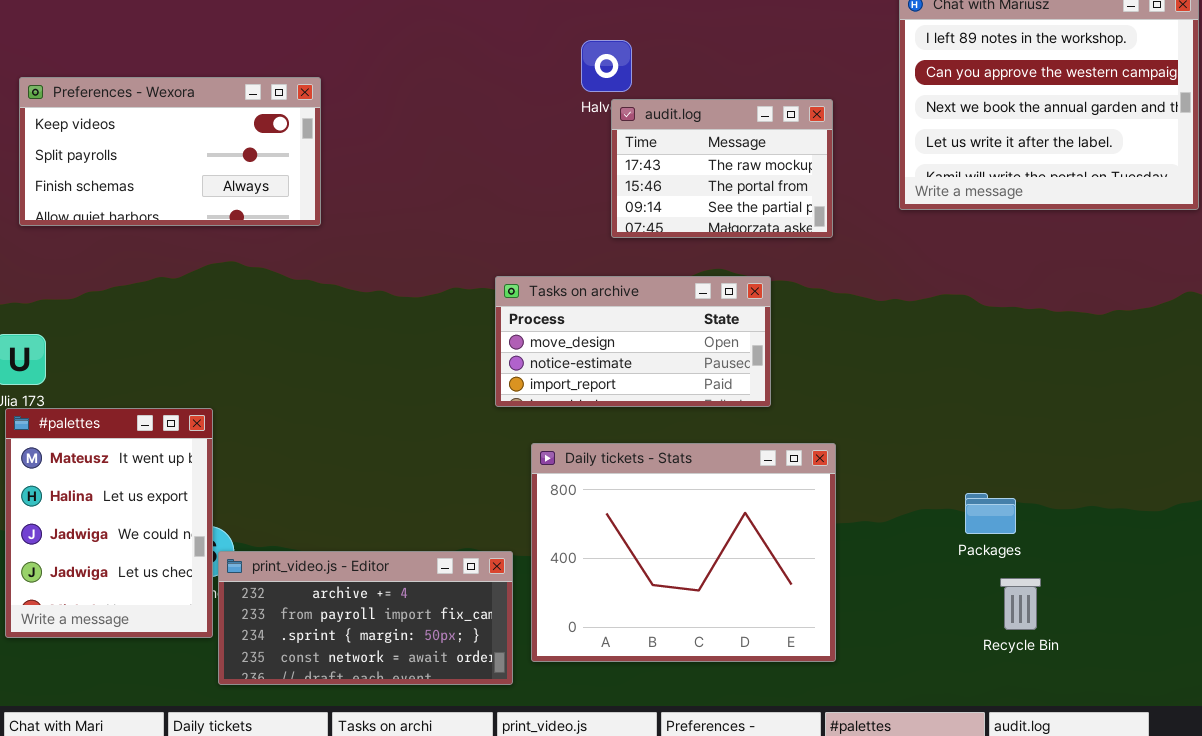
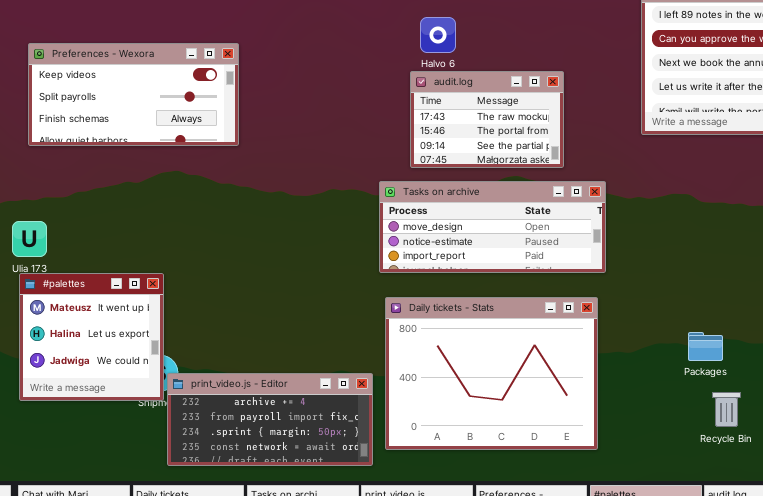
audit.log: [611,99,833,238] -> [410,71,564,168], moved
Tasks on archive: [495,276,771,407] -> [379,181,606,273], moved, resized
#palettes: [5,408,213,638] -> [19,273,164,401], resized

